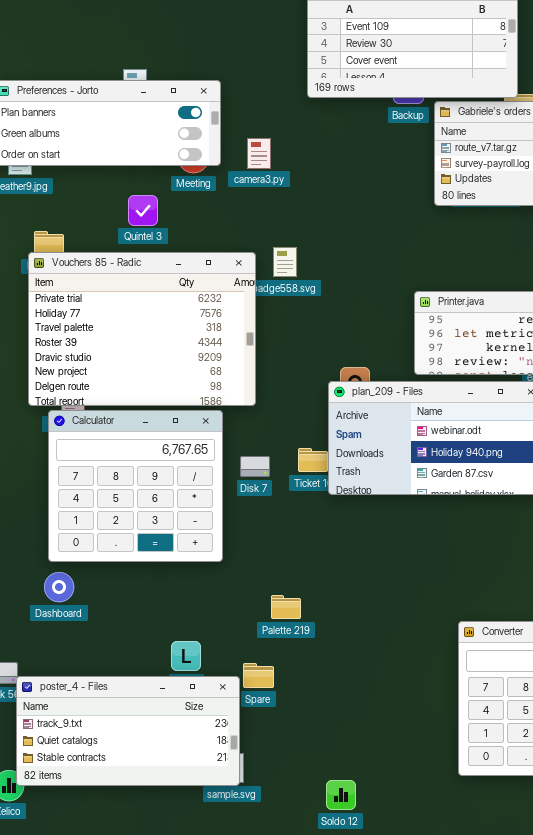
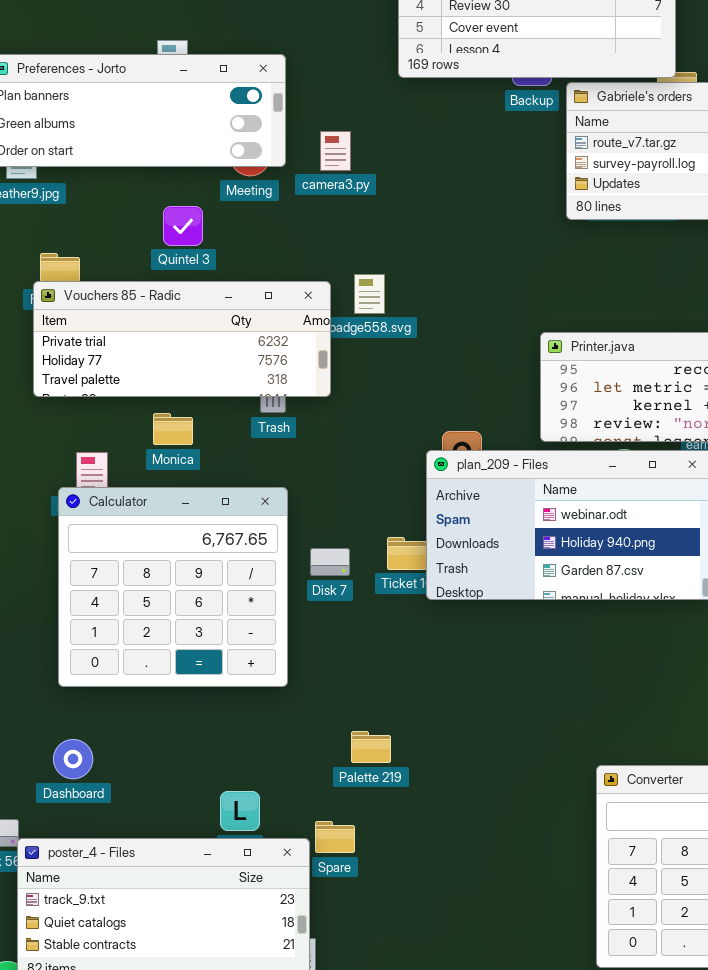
Vouchers 85 - Radic: [28,252,256,406] -> [33,281,331,397], resized
Dashboard: [44,572,74,602] -> [53,739,93,779], moved

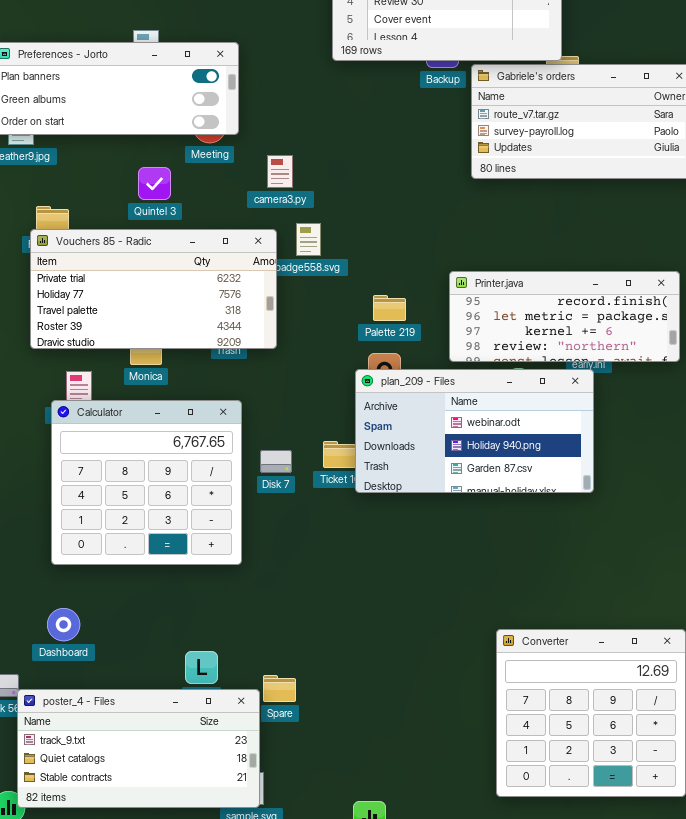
camera3.py: [320,131,351,171] -> [267,155,293,188], moved
Vouchers 85 - Radic: [33,281,331,397] -> [30,229,277,349], resized
Palette 219: [351,731,391,763] -> [373,295,406,321], moved

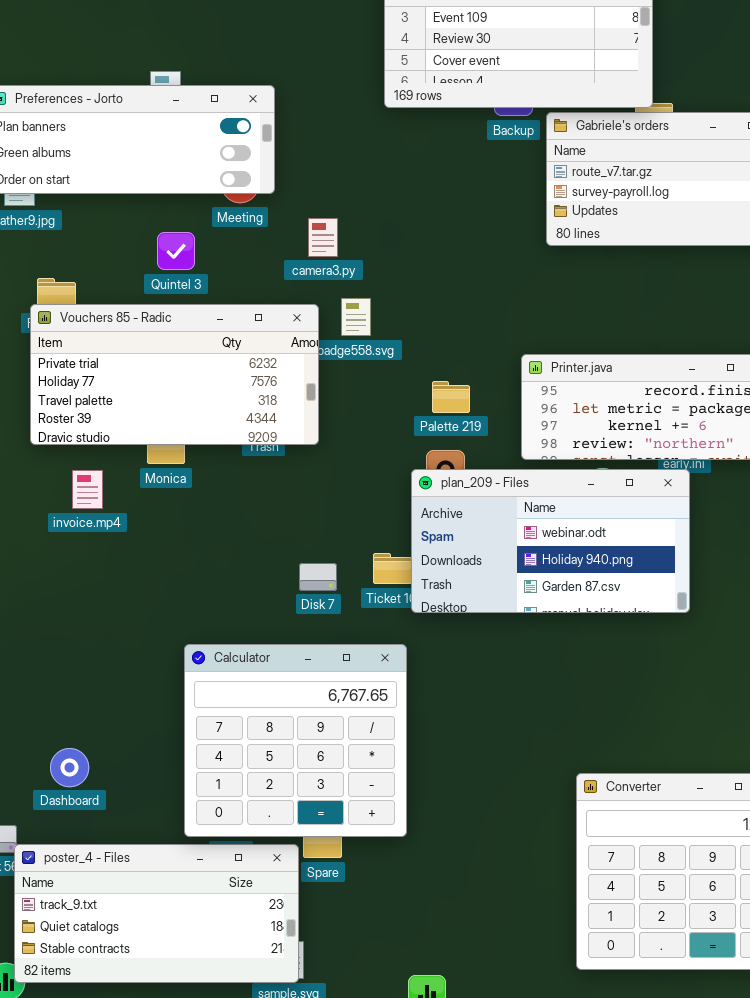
Calculator: [51,400,242,565] -> [184,644,407,837], moved

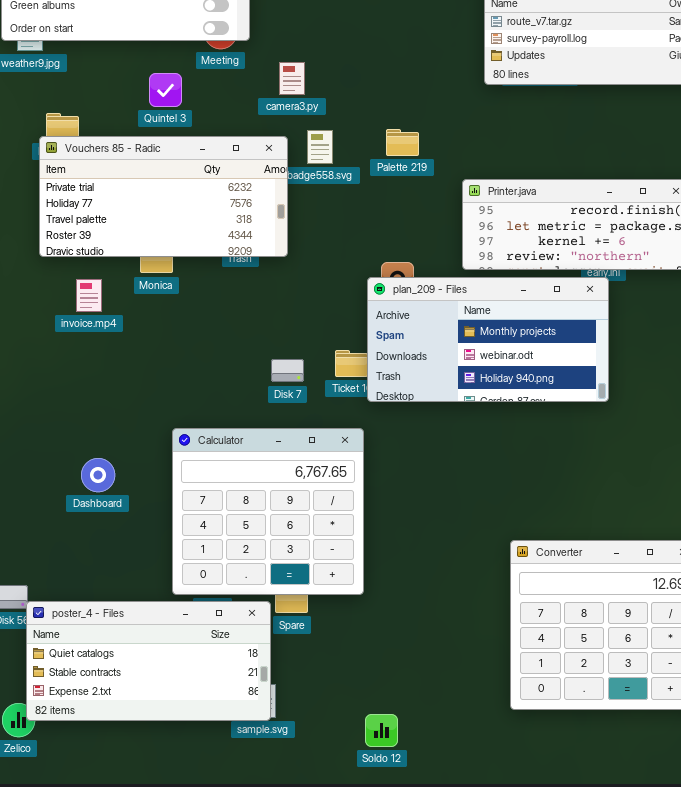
Palette 219: [432,381,470,413] -> [386,129,419,156], moved
plan_209 - Files: [411,469,690,613] -> [367,277,609,402], scrolled up 1 row
Dashboard: [50,748,89,787] -> [81,458,115,492], moved
poster_4 - Files: [14,844,299,983] -> [26,601,271,721], scrolled down 1 row

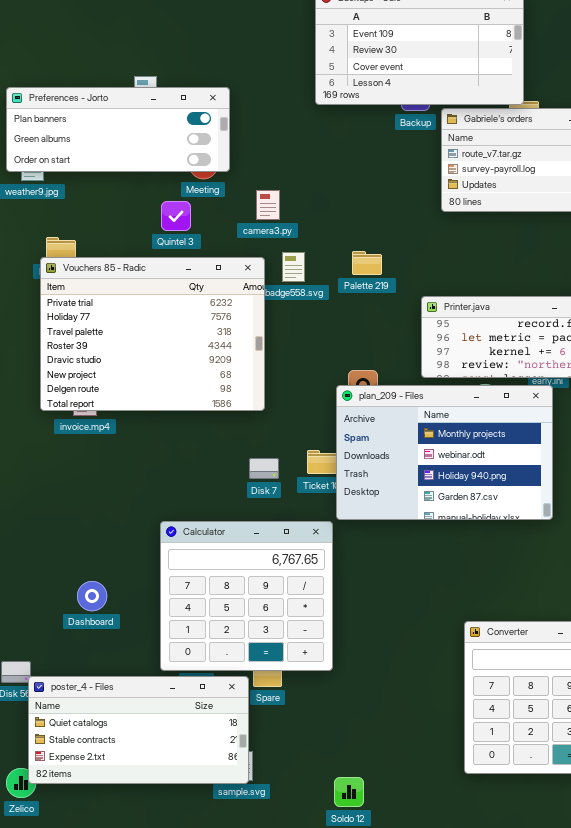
Quintel 3: [149,73,182,107] -> [161,201,191,231], moved
Vouchers 85 - Radic: [39,136,288,257] -> [40,257,265,411], resized
plan_209 - Files: [367,277,609,402] -> [336,385,553,520], resized
Dashboard: [81,458,115,492] -> [77,581,107,611], moved

